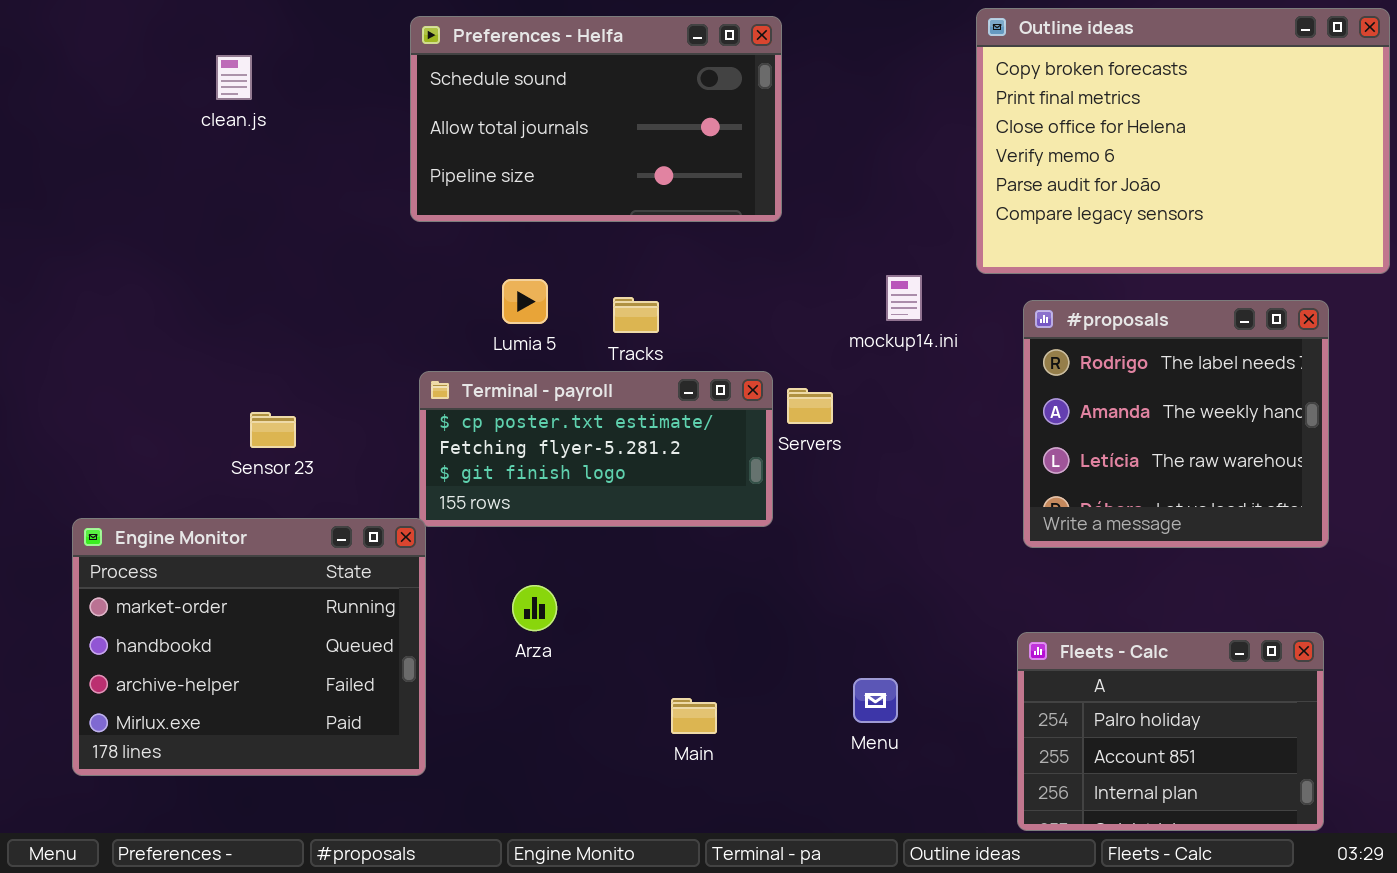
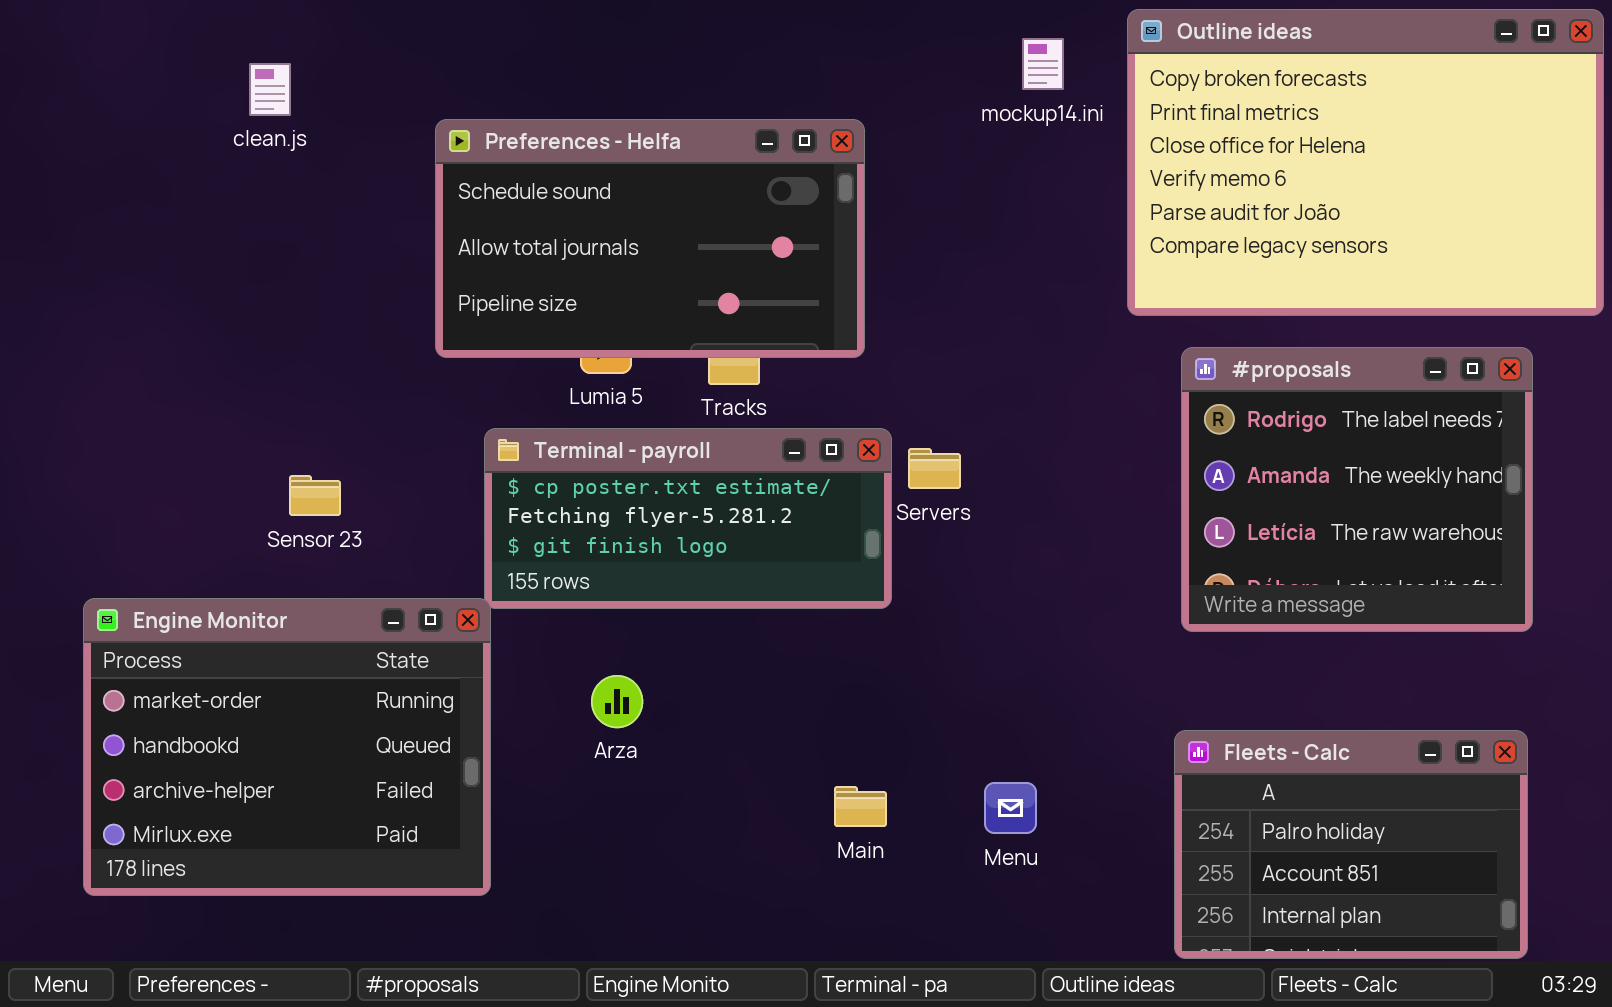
Preferences - Helfa: [410,16,782,222] -> [435,119,865,358], moved
mockup14.ini: [886,275,922,321] -> [1022,38,1064,90], moved
Main: [671,698,717,734] -> [834,786,887,827], moved

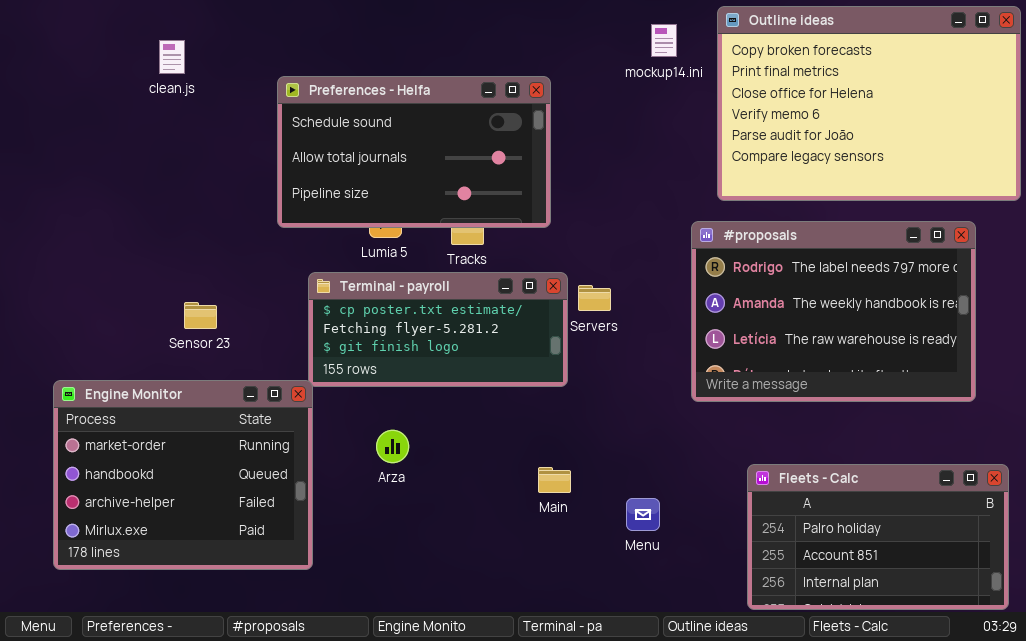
#proposals: [1181,347,1533,632] -> [691,221,976,402], resized
Fleets - Calc: [1174,730,1528,959] -> [747,464,1009,610], resized
Main: [834,786,887,827] -> [538,467,571,493], moved

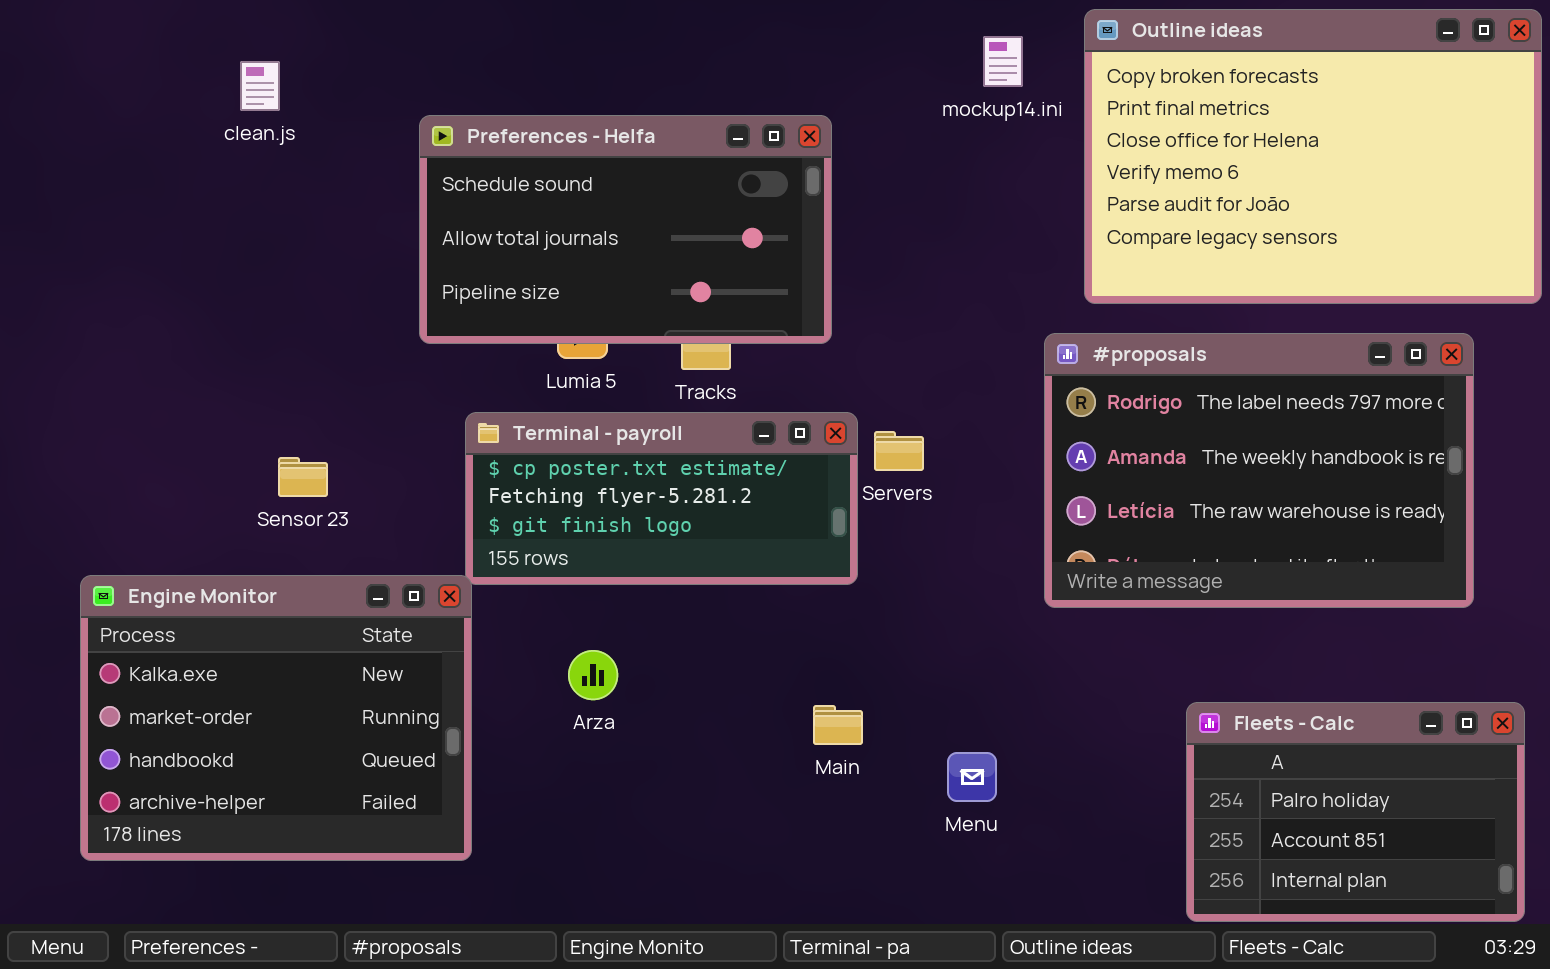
Engine Monitor: [53,380,313,570] -> [80,575,472,861], scrolled up 1 row
Fleets - Calc: [747,464,1009,610] -> [1186,702,1525,922], resized

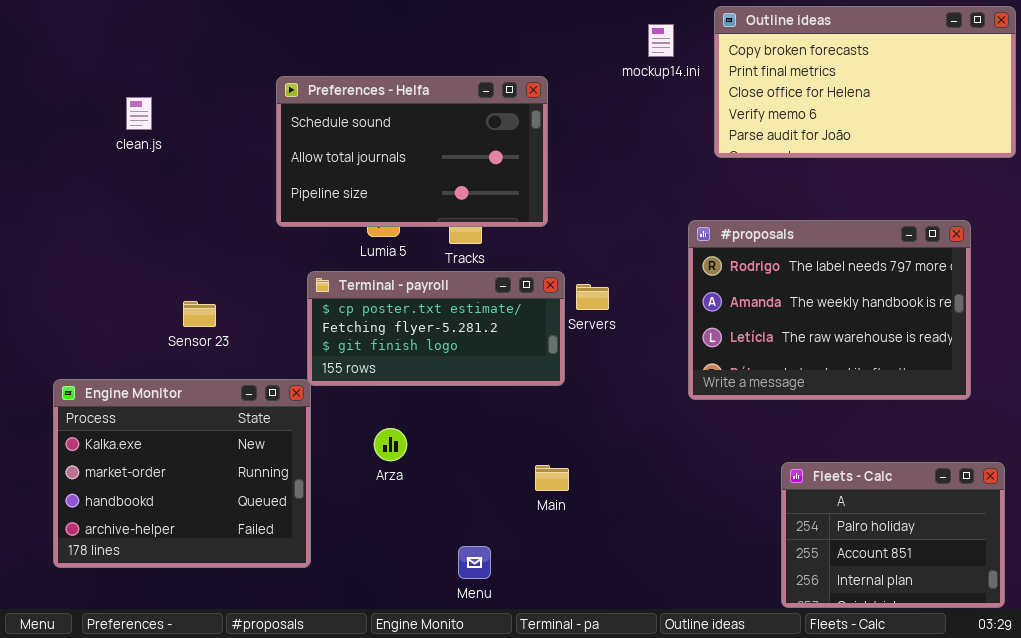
Outline ideas: [1084,9,1542,304] -> [714,6,1016,158], resized
clean.js: [240,61,280,111] -> [126,97,152,130], moved
Menu: [947,752,997,802] -> [458,546,491,579], moved

